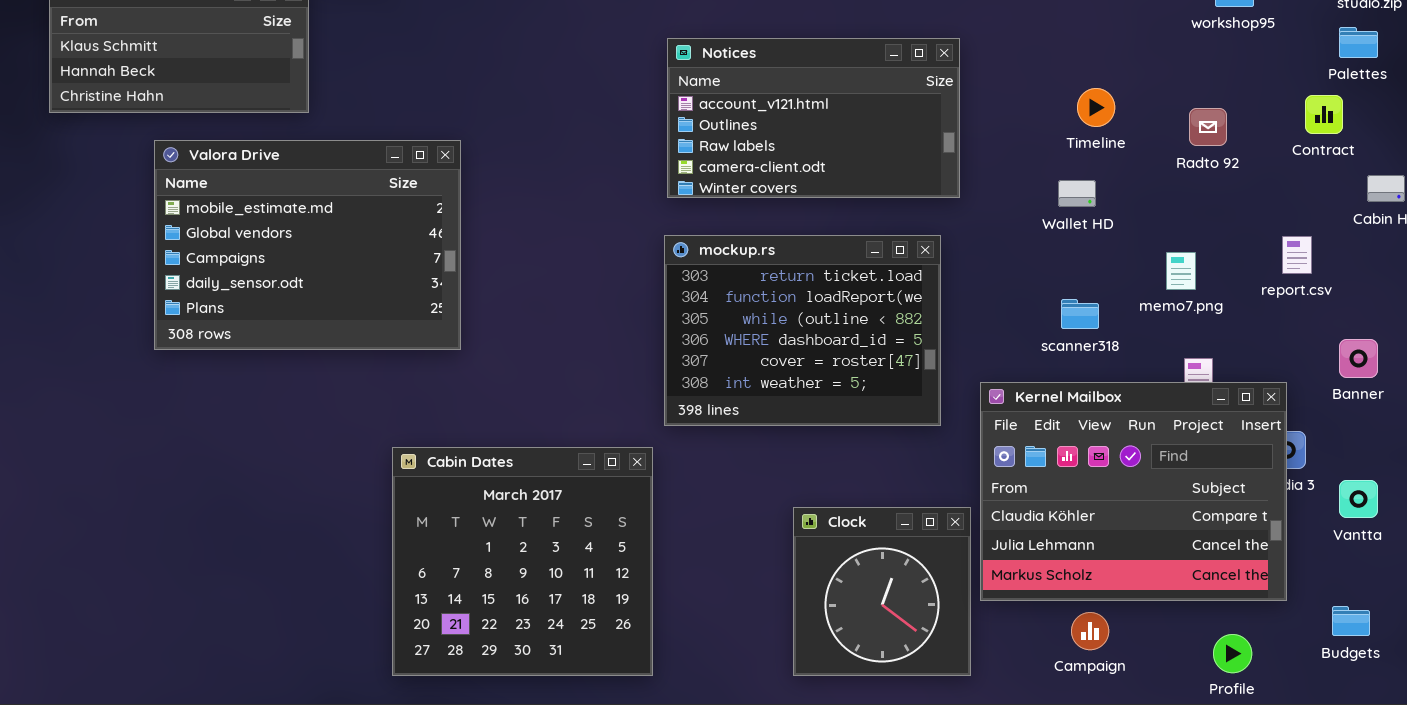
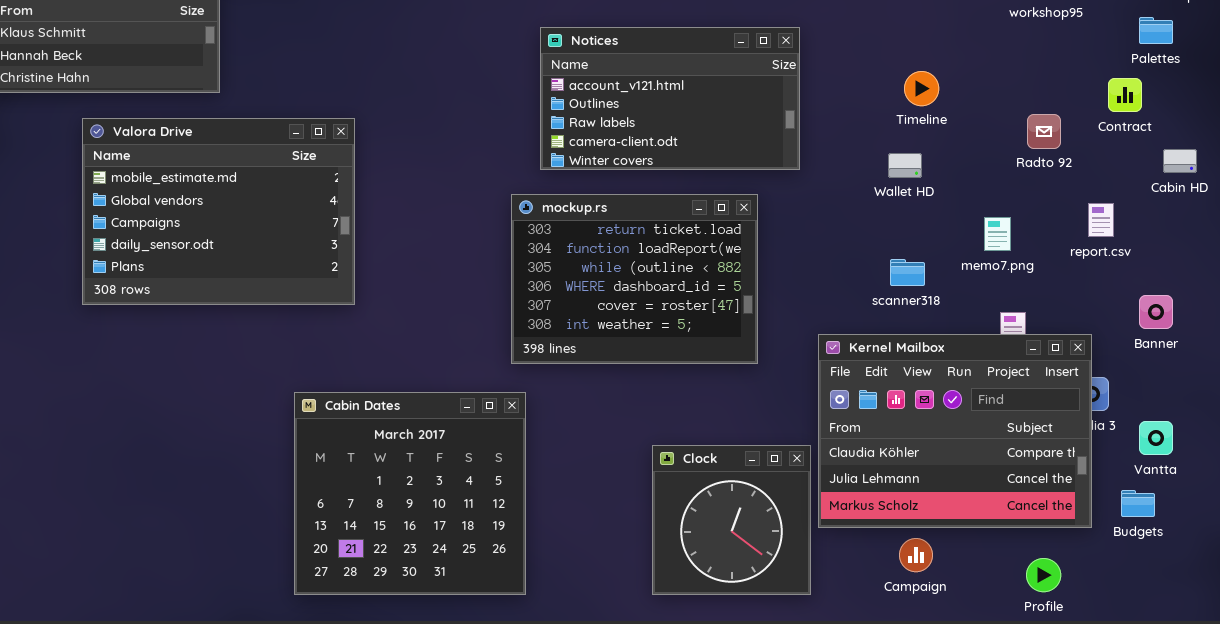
Radto 92: [1189,108,1227,146] -> [1027,114,1061,149], moved
mockup.rs: [664,235,941,426] -> [511,194,758,364], moved
Budgets: [1332,606,1370,636] -> [1121,490,1155,517], moved

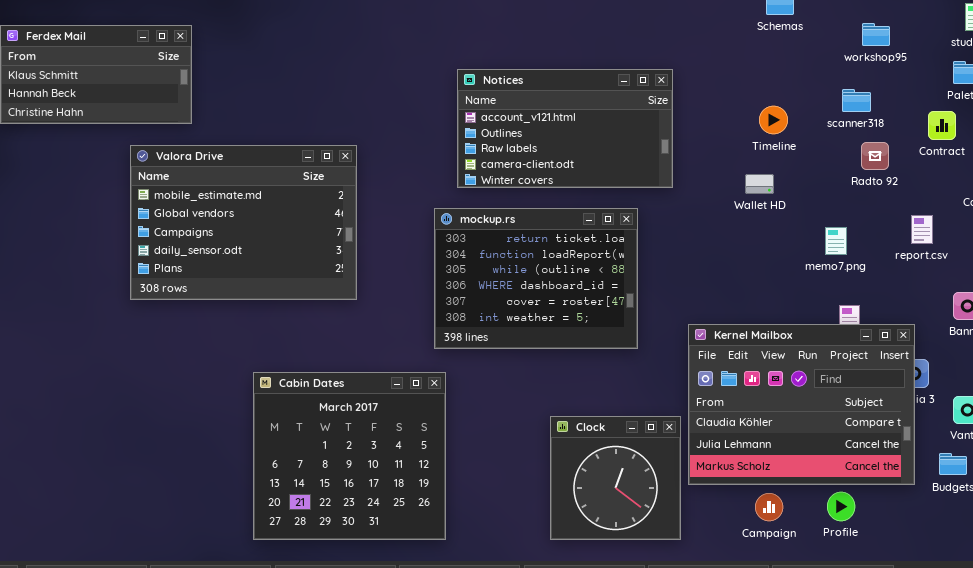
Valora Drive: [82,118,355,305] -> [130,145,357,300], moved
scanner318: [890,259,925,286] -> [842,89,871,112], moved
Profile: [1026,558,1061,592] -> [827,492,855,521], moved

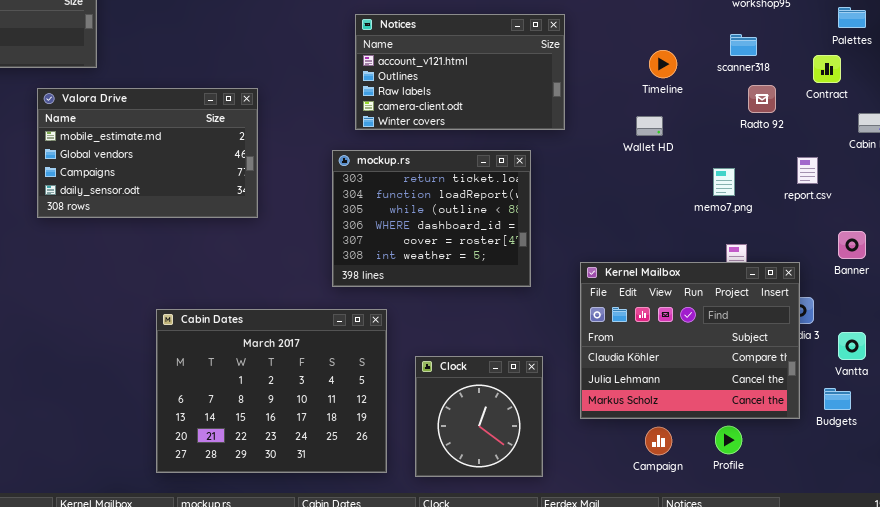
Valora Drive: [130,145,357,300] -> [37,88,258,218], resized
Cabin Dates: [253,372,446,540] -> [156,309,387,473], resized
Clock: [550,416,681,540] -> [415,356,543,477], moved

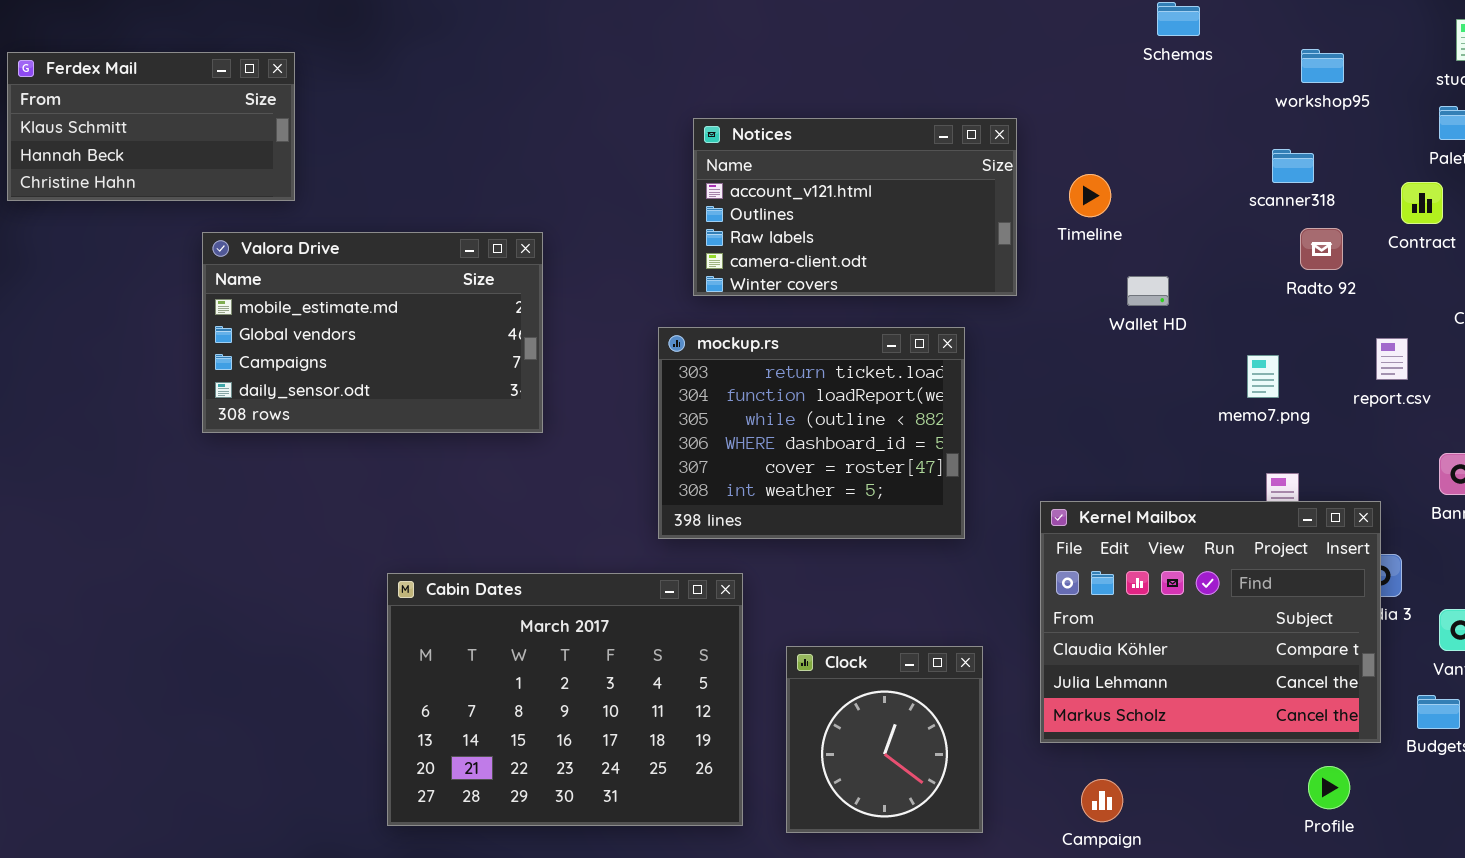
Timeline: [649,50,677,78] -> [1069,174,1111,217], moved
Profile: [715,426,742,454] -> [1308,766,1350,809], moved
Campaign: [645,427,672,455] -> [1081,779,1123,822], moved

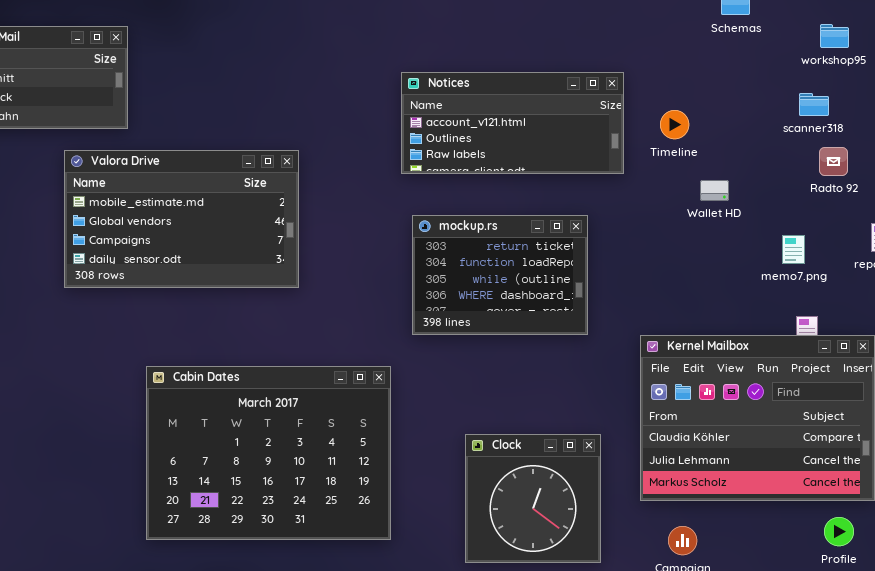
Notices: [693,118,1017,296] -> [401,72,624,174], resized
mockup.rs: [658,327,965,539] -> [412,215,588,335], resized
Cabin Dates: [387,573,743,826] -> [146,366,391,540], moved

